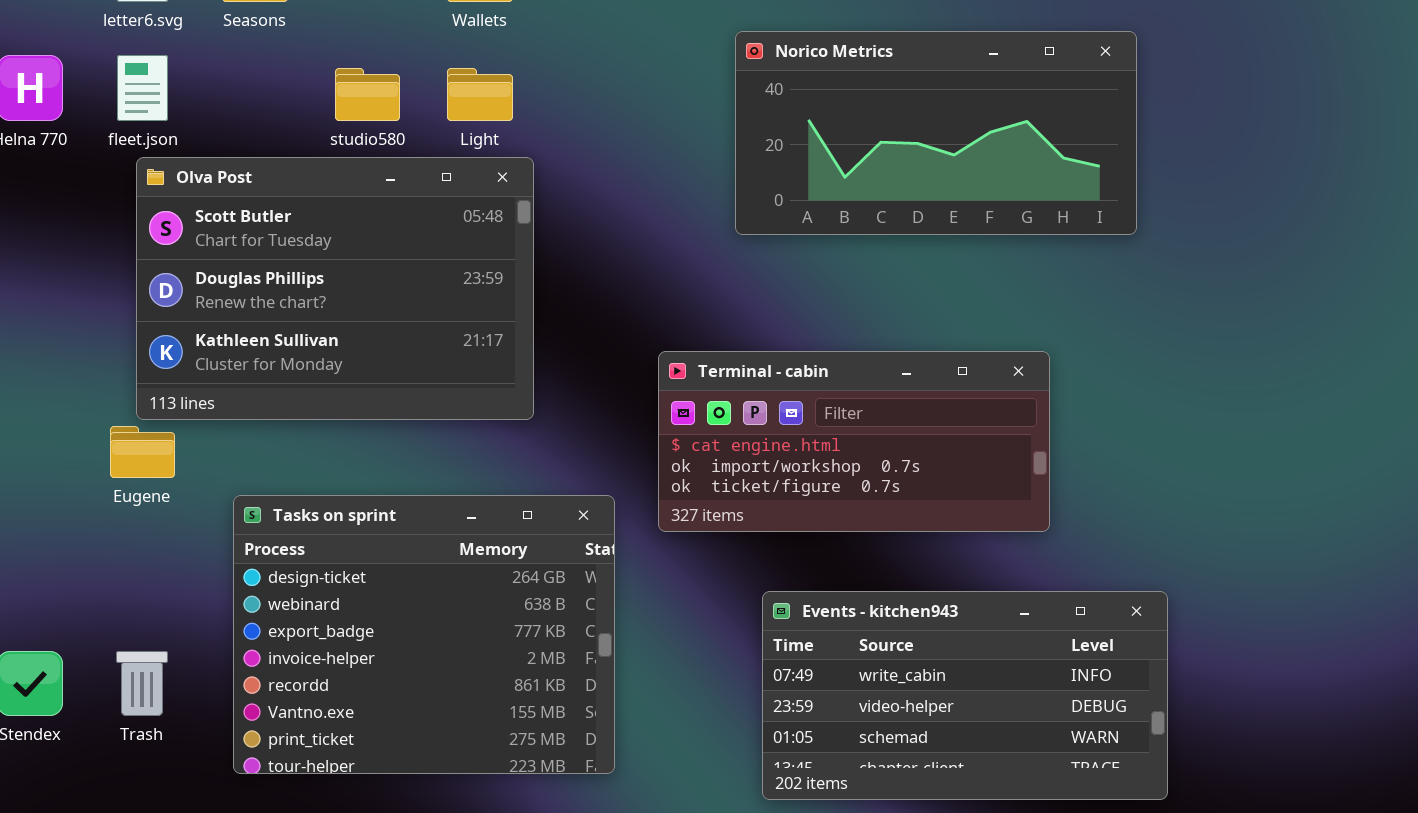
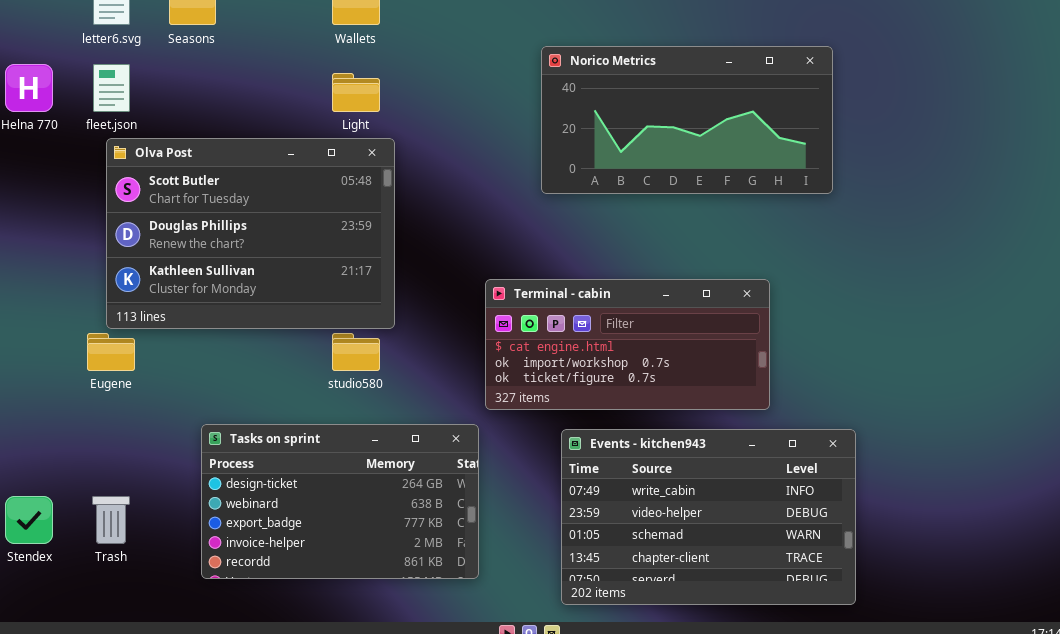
studio580: [335,68,400,121] -> [332,333,380,371], moved
Tasks on sprint: [233,495,615,774] -> [201,424,479,579], moved, resized
Events - kitchen943: [762,591,1168,800] -> [561,429,856,605], resized

